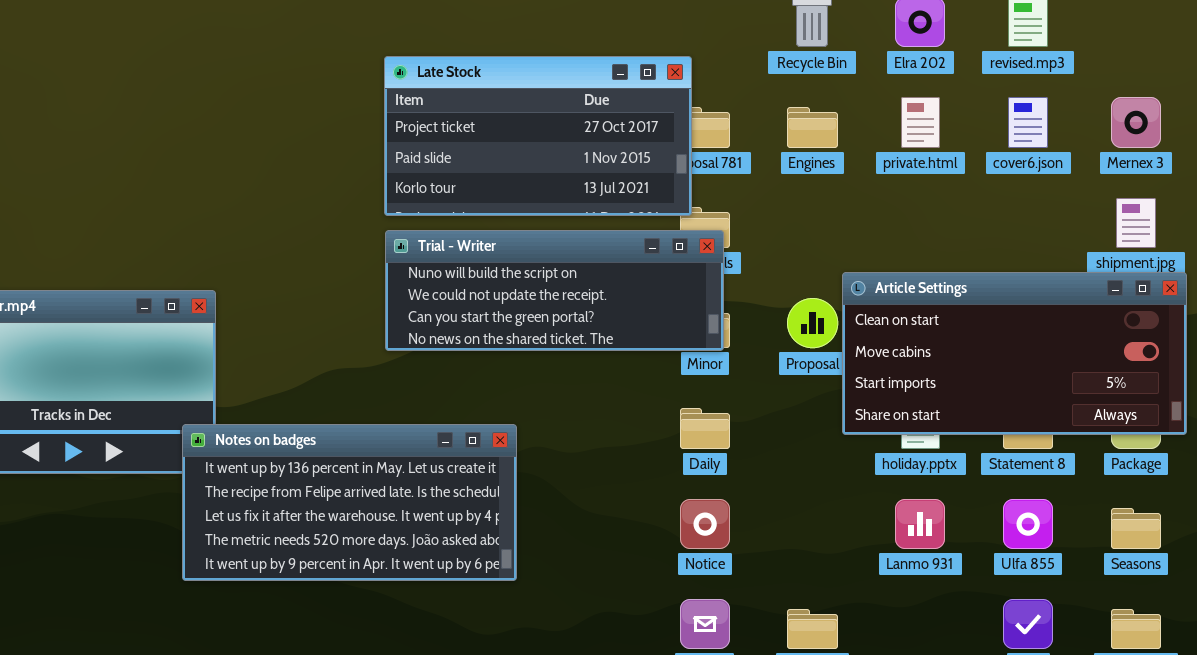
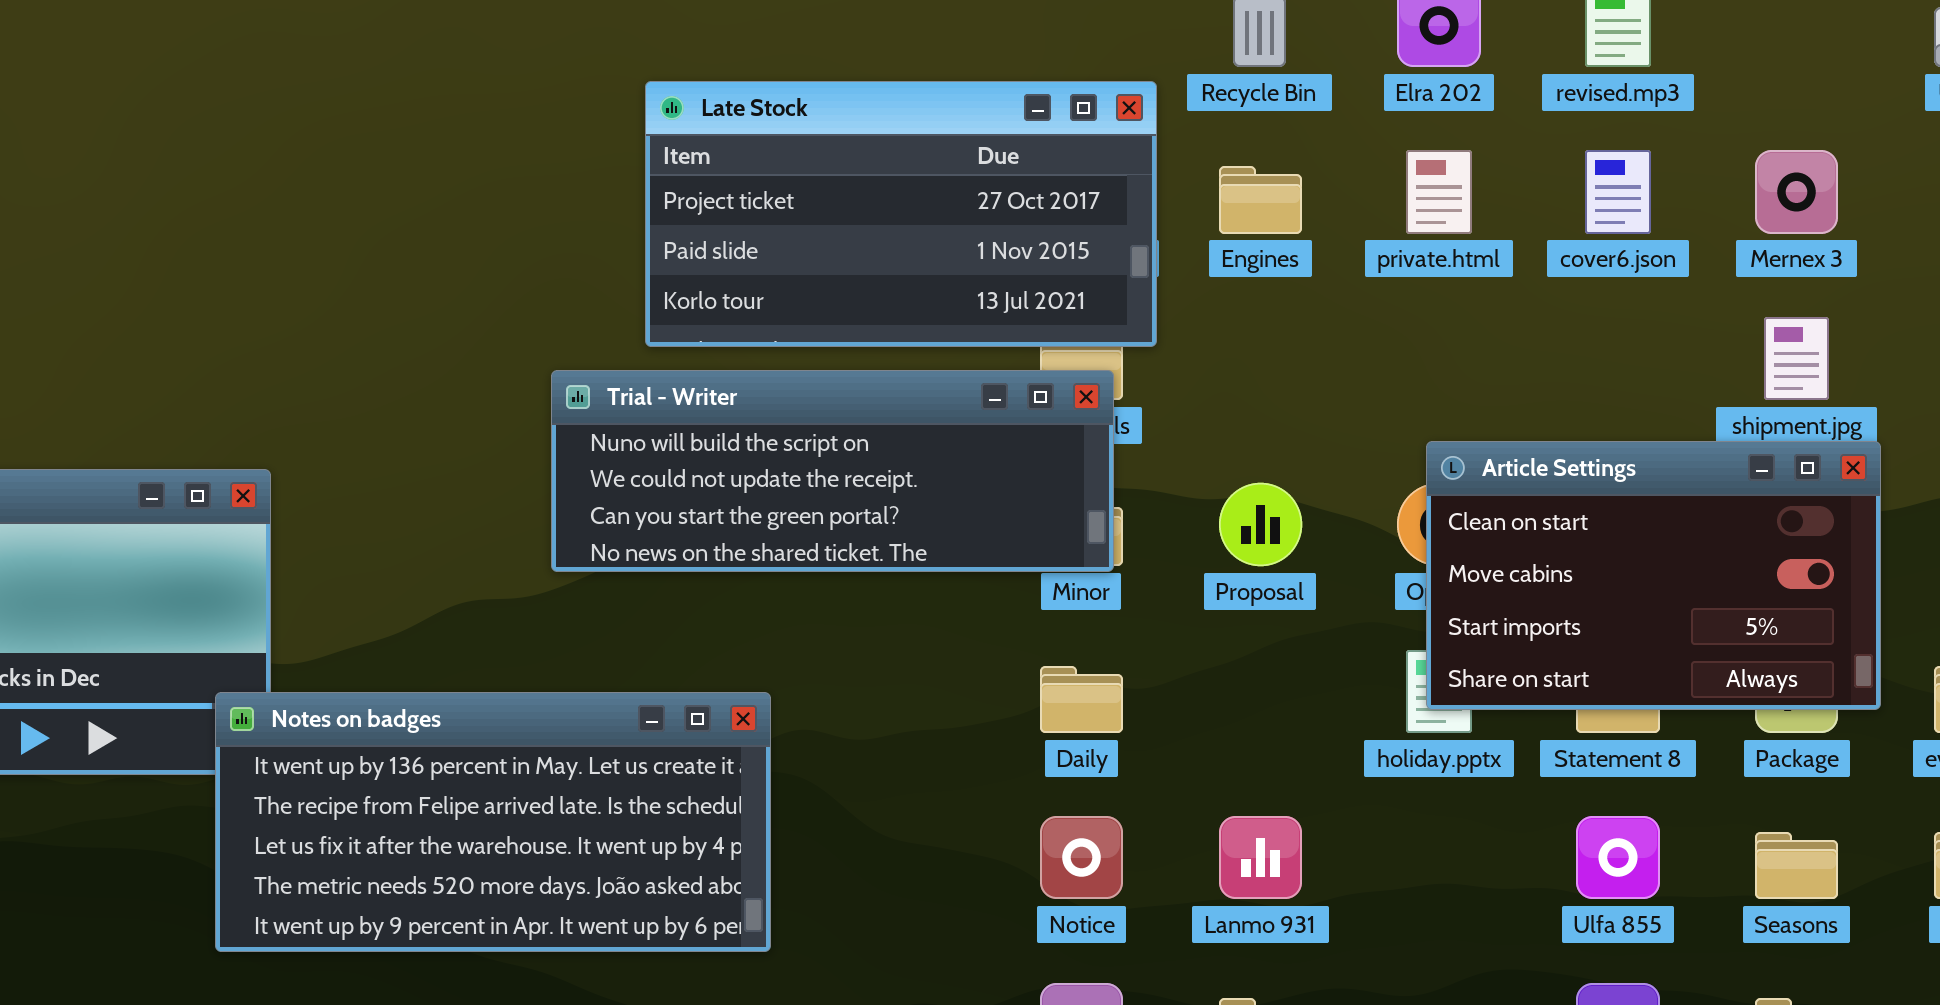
Late Stock: [384,56,692,216] -> [645,81,1157,347], moved
Article Settings: [842,272,1187,435] -> [1426,441,1881,710], resized
Lanmo 931: [895,499,945,549] -> [1219,816,1302,899], moved

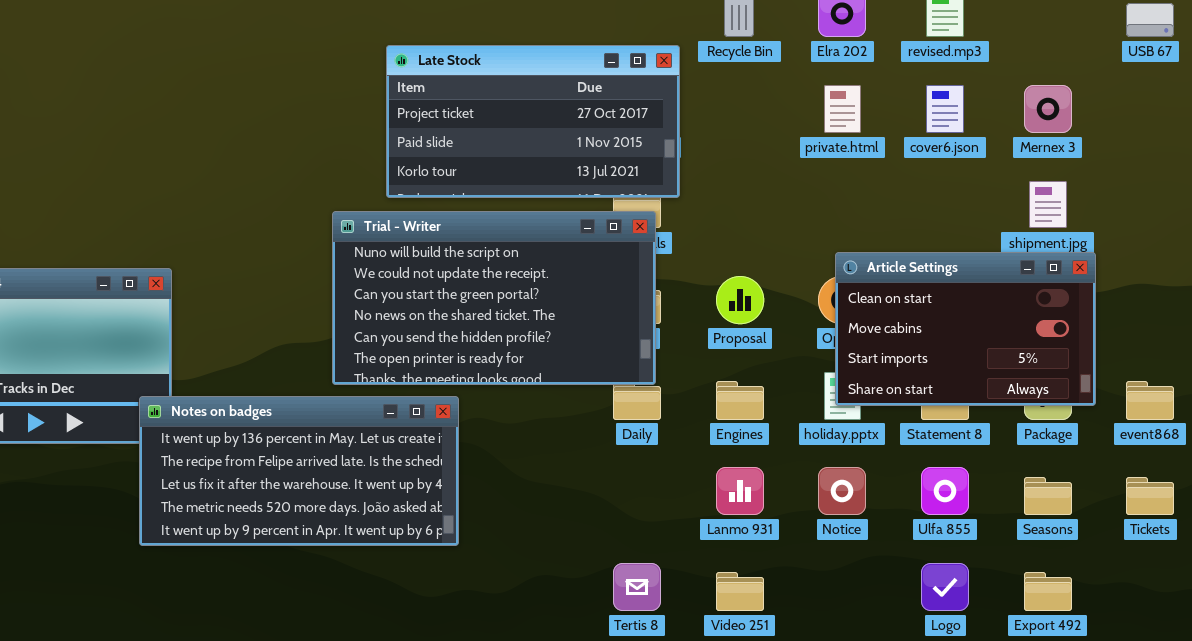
Engines: [1219,166,1302,234] -> [716,381,764,420], moved
Trial - Writer: [551,370,1114,572] -> [332,211,656,385], resized
Notice: [1040,816,1123,899] -> [818,467,866,515], moved

